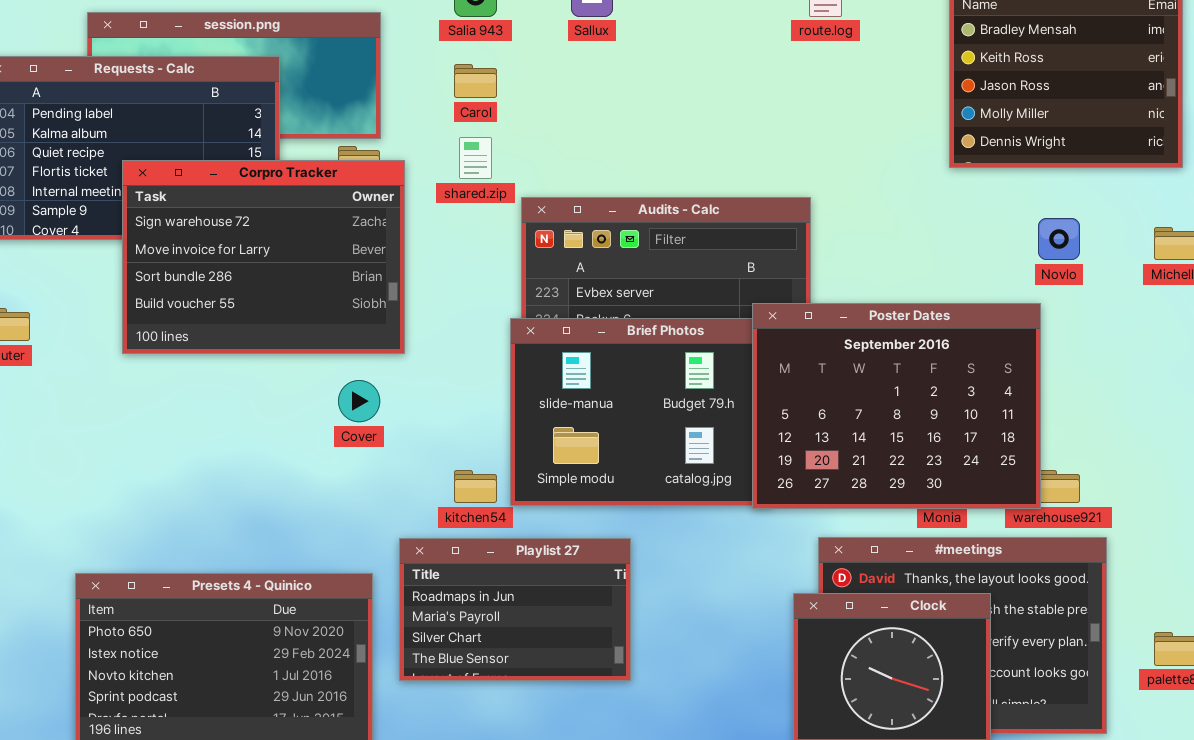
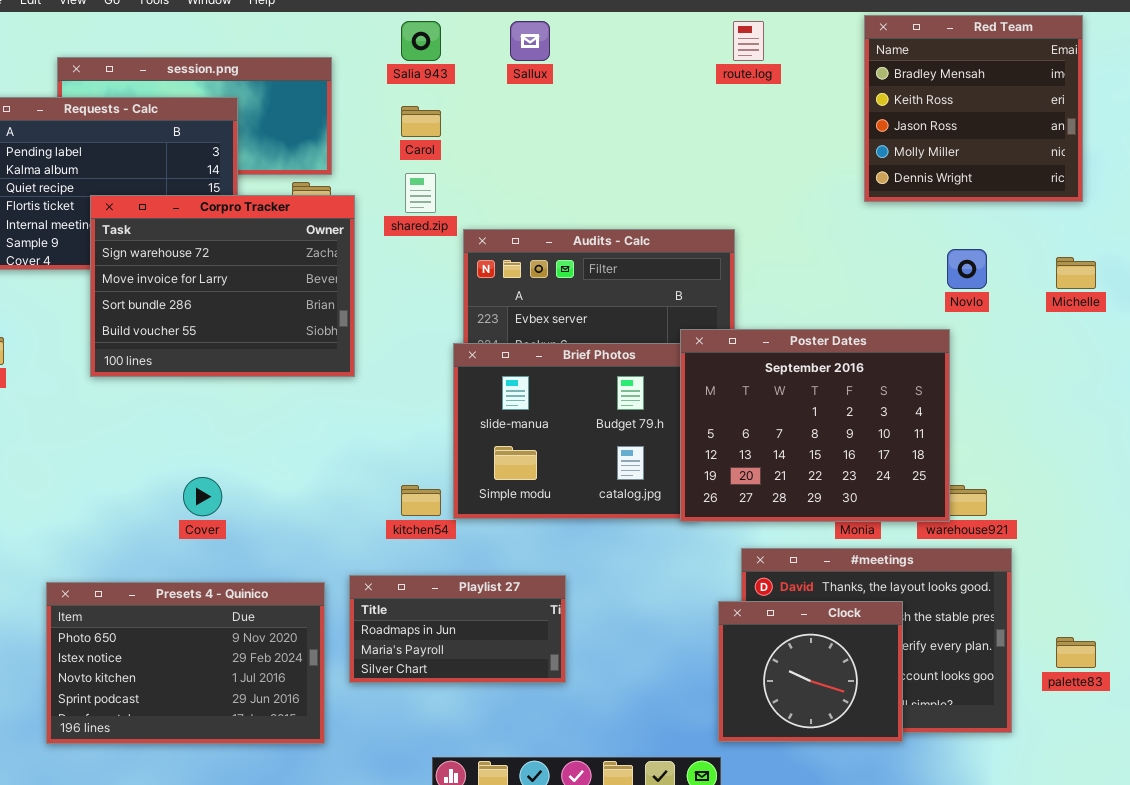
Cover: [338,380,380,422] -> [183,477,222,516], moved
Playlist 27: [399,538,631,681] -> [349,575,566,683], resized

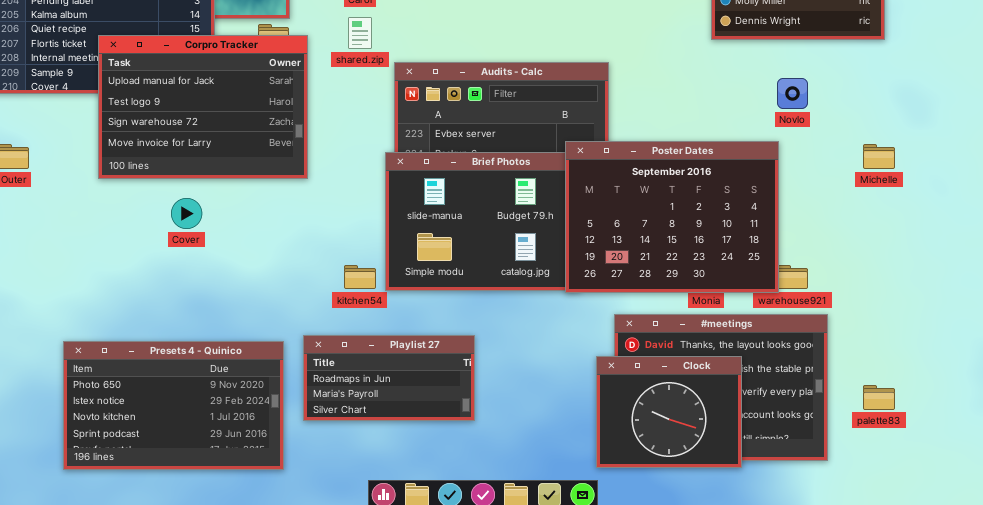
Corpro Tracker: [90,195,355,377] -> [98,35,308,179], scrolled up 2 rows
Michelle: [1056,257,1096,289] -> [863,144,895,169], moved
Cover: [183,477,222,516] -> [171,198,202,229], moved

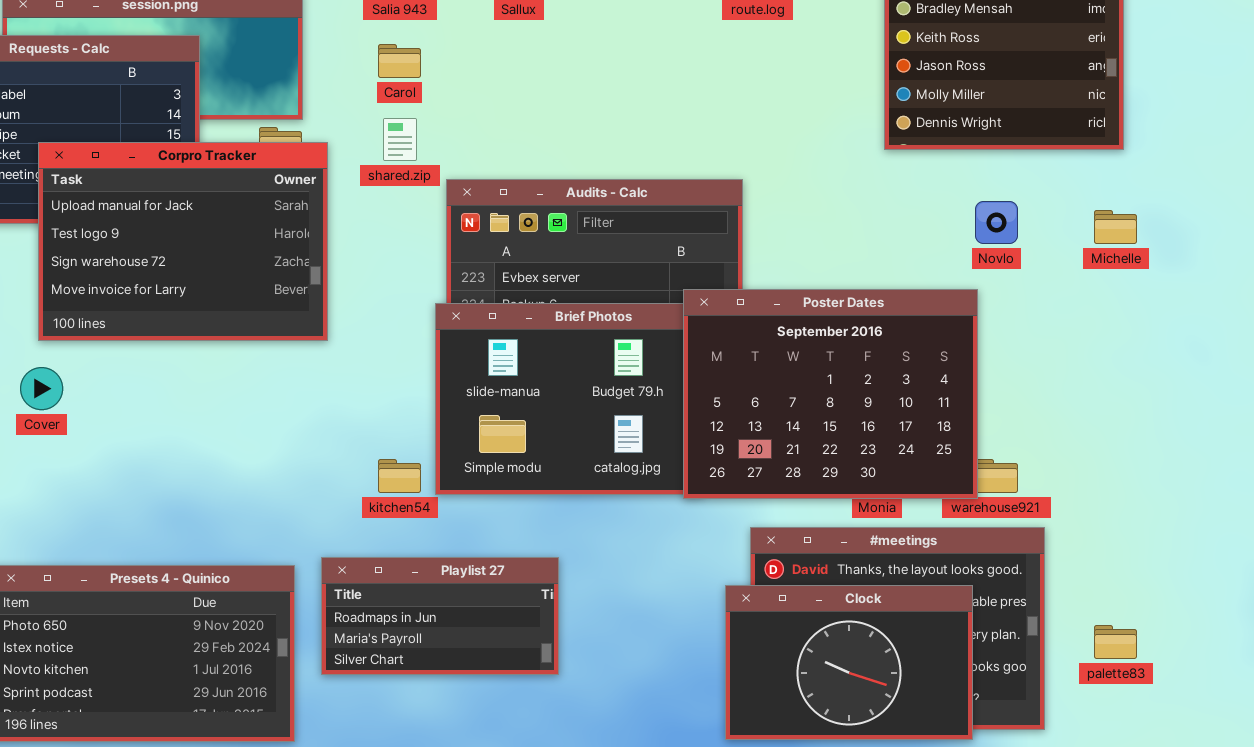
Michelle: [863,144,895,169] -> [1094,210,1137,244], moved
Cover: [171,198,202,229] -> [20,367,63,410], moved
Clock: [596,356,742,468] -> [725,585,973,740], resized

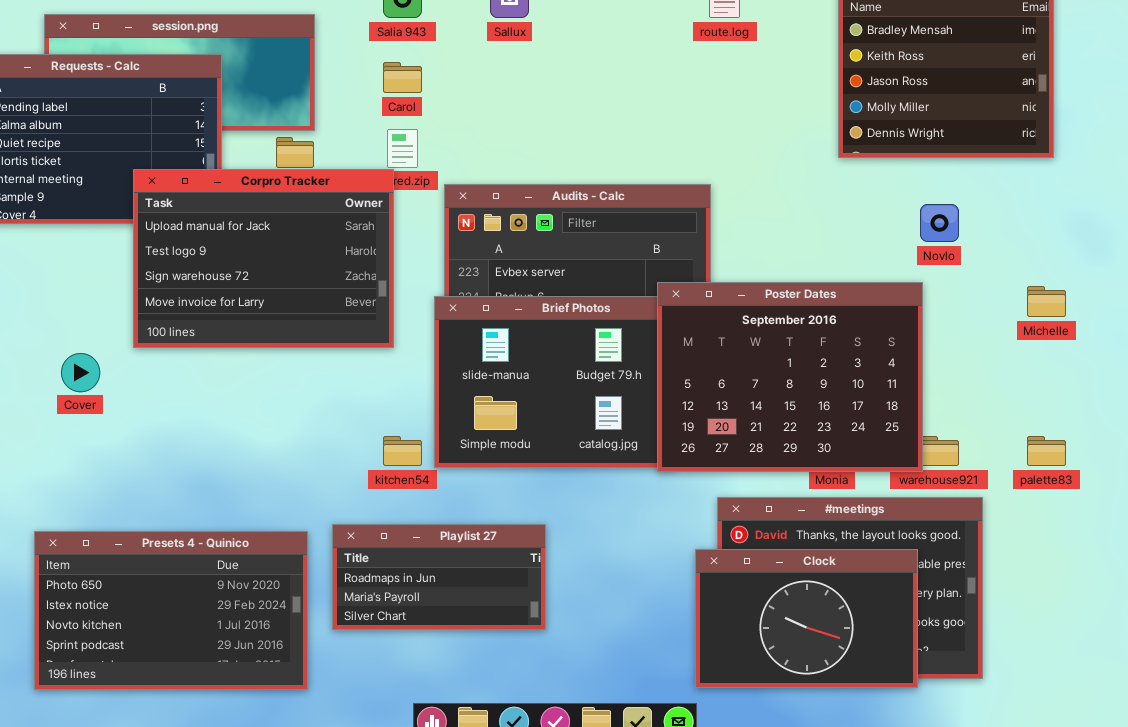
Corpro Tracker: [38,142,328,341] -> [133,169,394,348], moved
Michelle: [1094,210,1137,244] -> [1027,286,1066,317], moved
palette83: [1094,625,1137,659] -> [1027,436,1066,466], moved

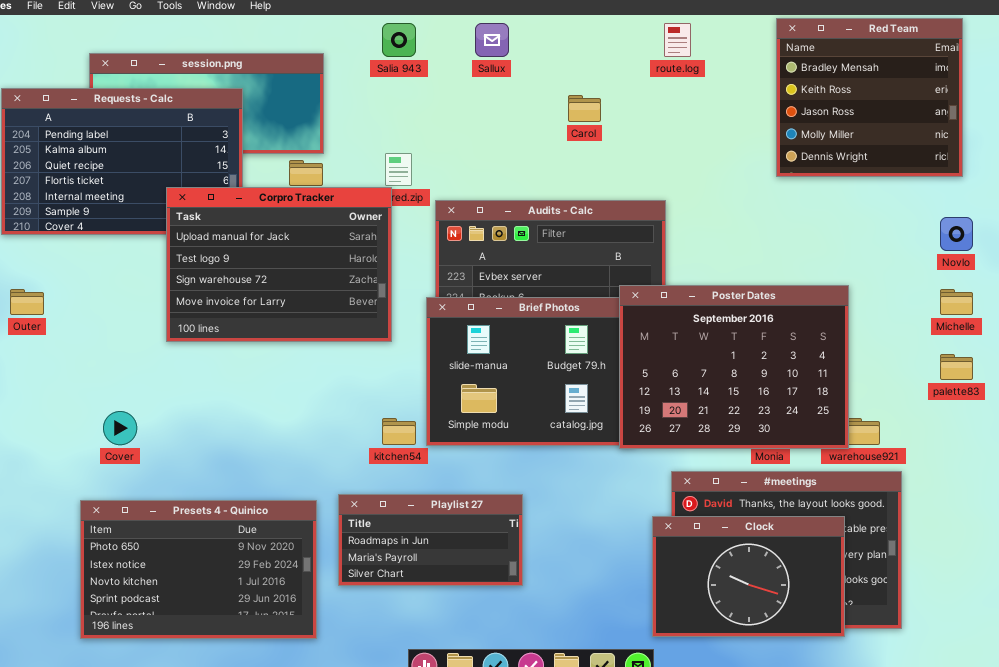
Carol: [383,62,422,93] -> [568,95,601,122], moved
Novlo: [920,204,959,242] -> [940,217,973,251], moved
Cover: [61,353,100,392] -> [103,411,137,445], moved
palette83: [1027,436,1066,466] -> [940,354,973,380], moved

